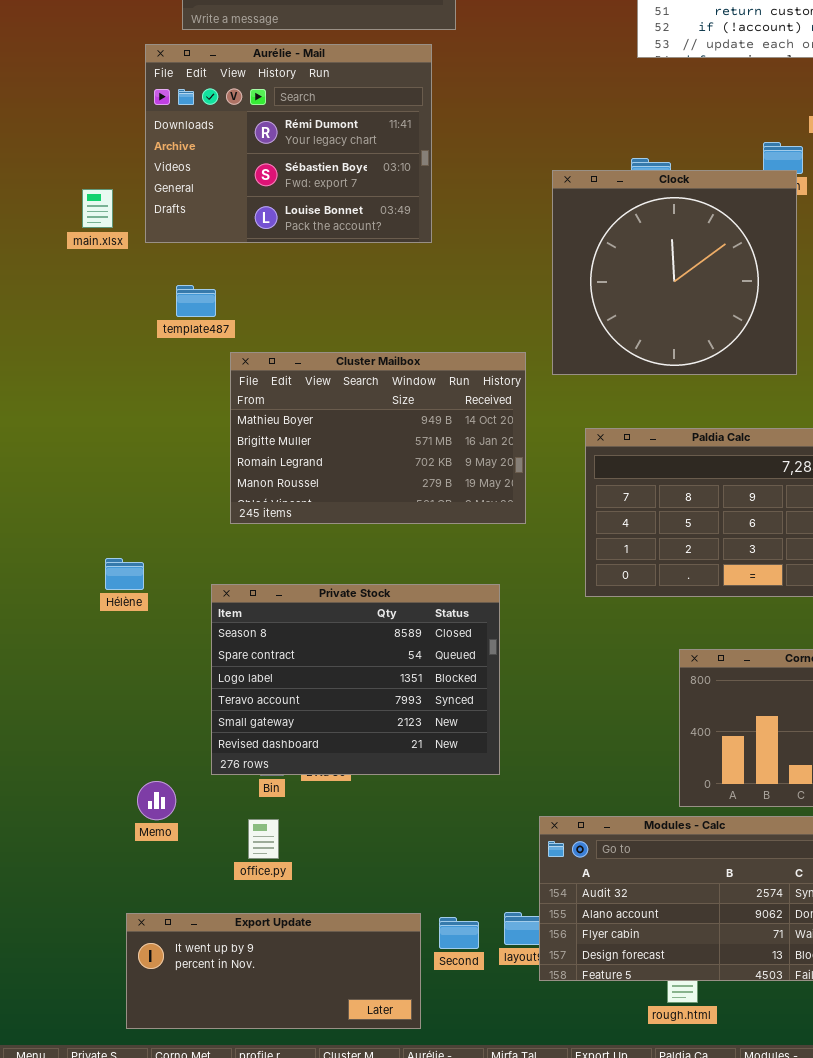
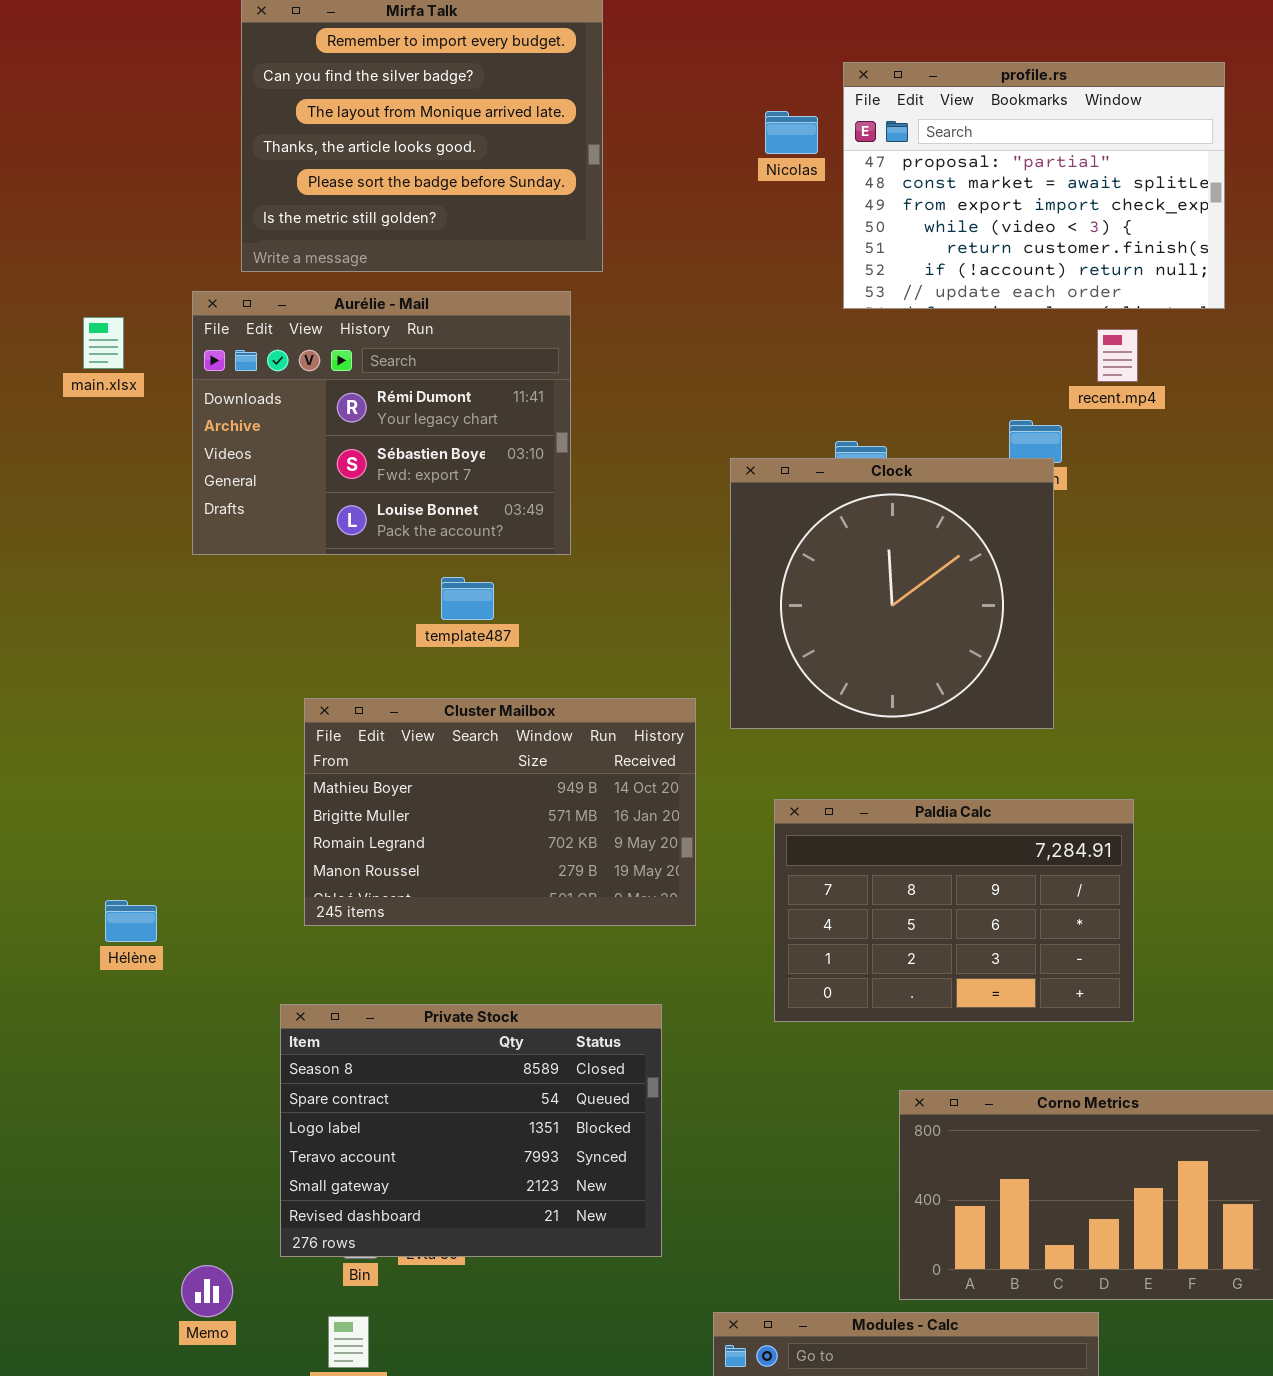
main.xlsx: [82,189,113,228] -> [83,317,124,369], moved
template487: [176,285,216,317] -> [441,577,494,620], moved
Hélène: [105,558,144,590] -> [105,900,157,942], moved

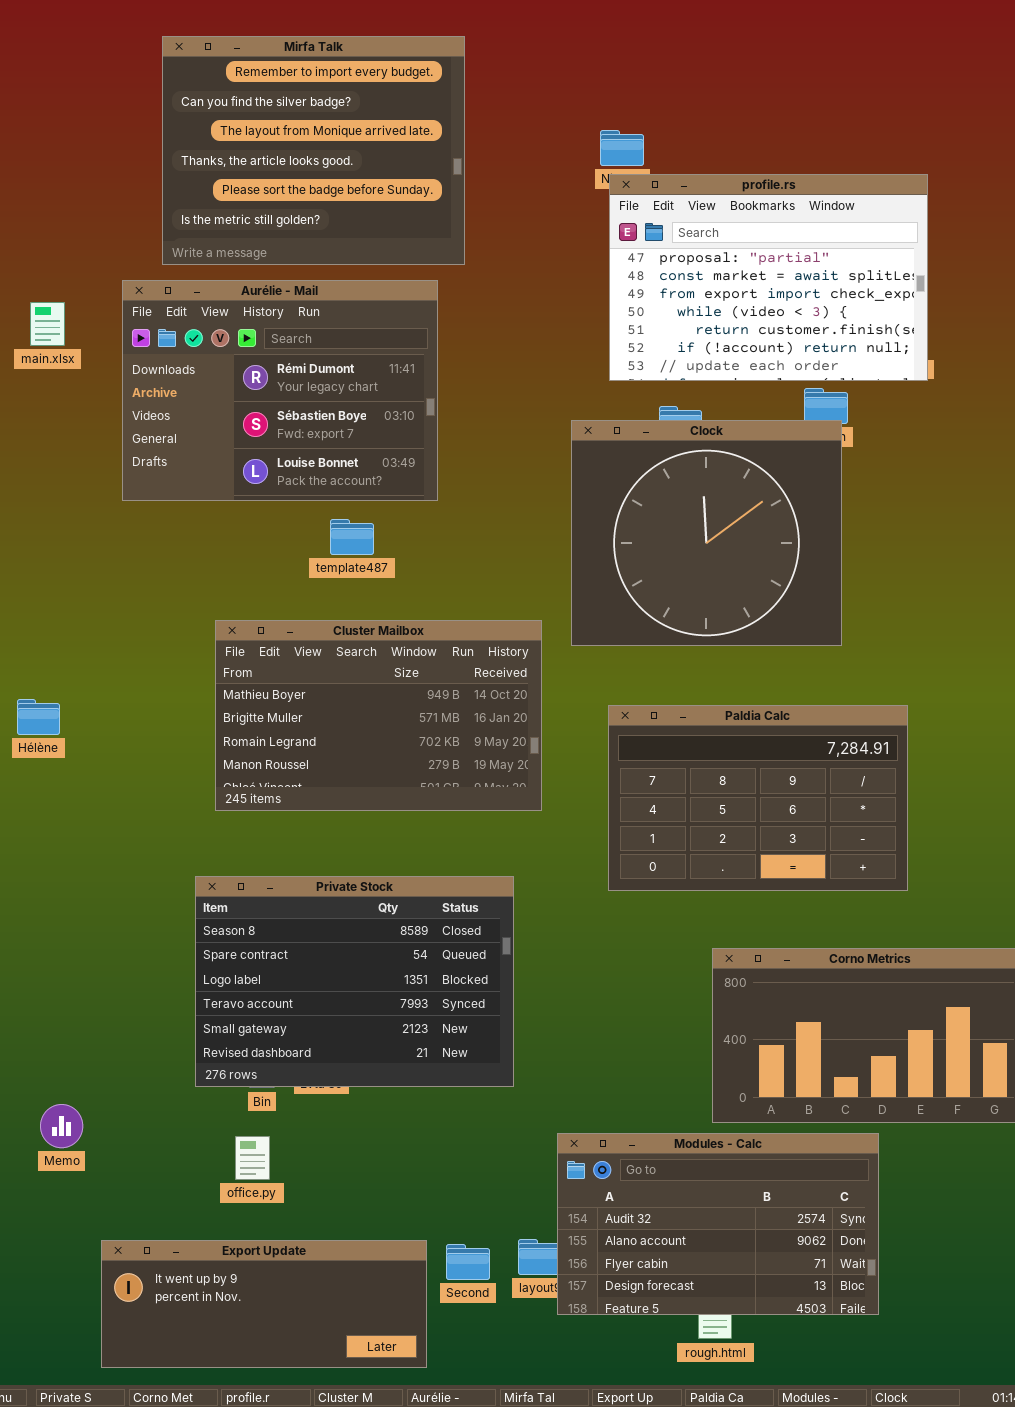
profile.rs: [843,62,1225,309] -> [609,174,928,381], moved
Hélène: [105,900,157,942] -> [17,699,60,735], moved
Memo: [181,1265,233,1317] -> [40,1104,83,1148], moved

